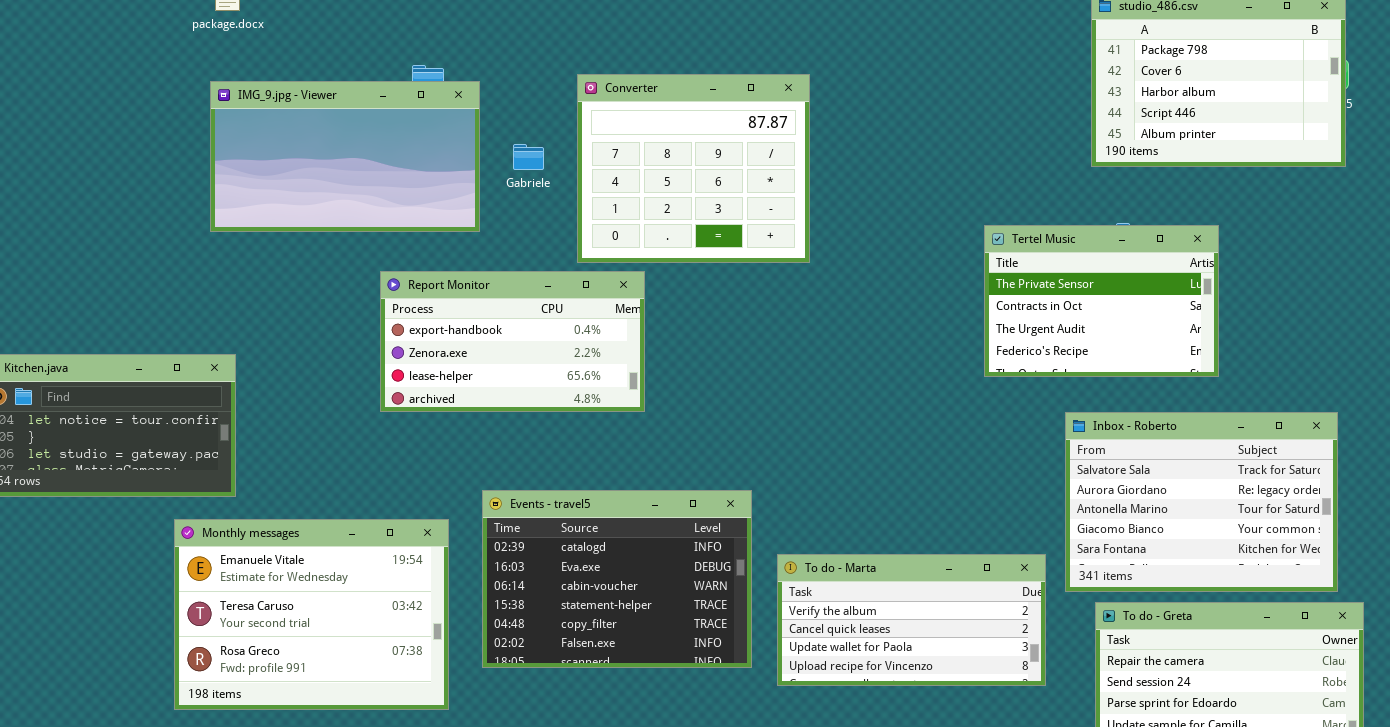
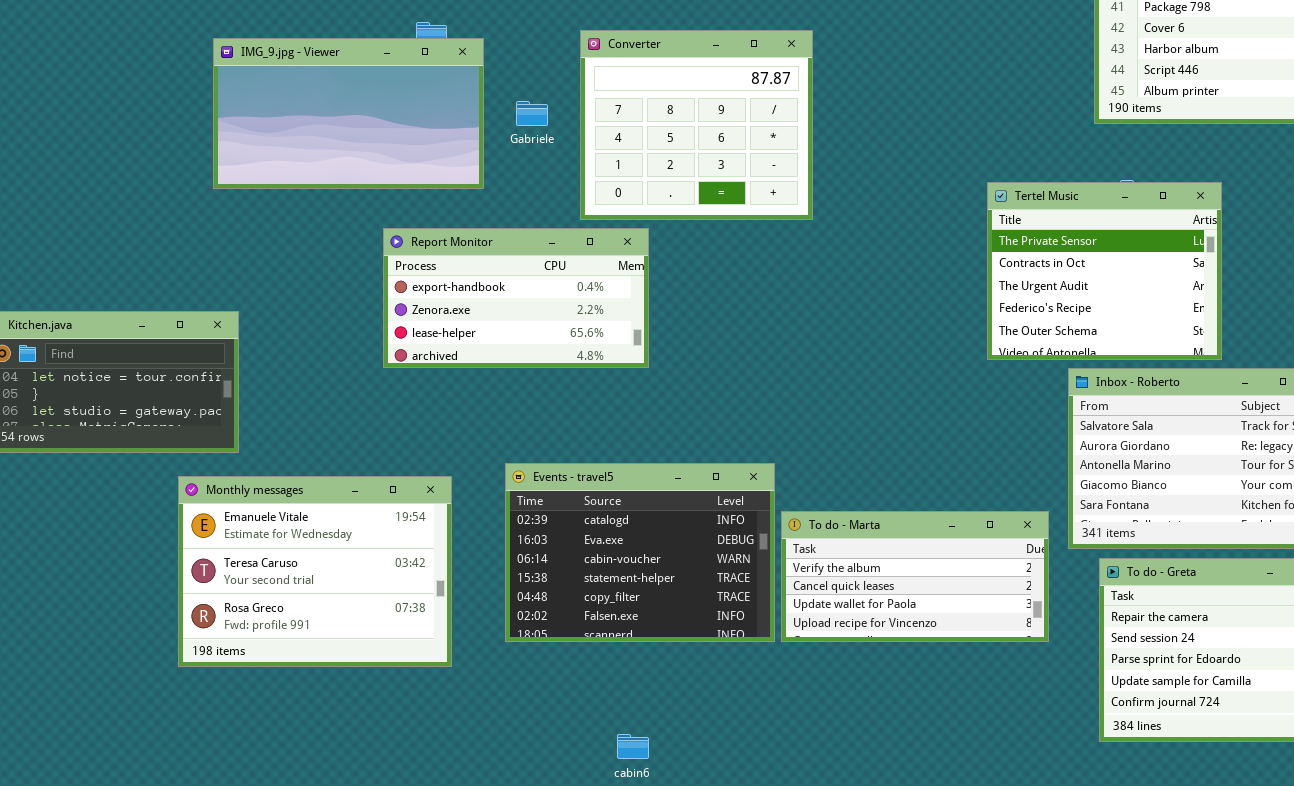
Tertel Music: [984,225,1219,377] -> [987,182,1222,360], resized
Events - travel5: [482,490,752,668] -> [505,463,775,642], moved

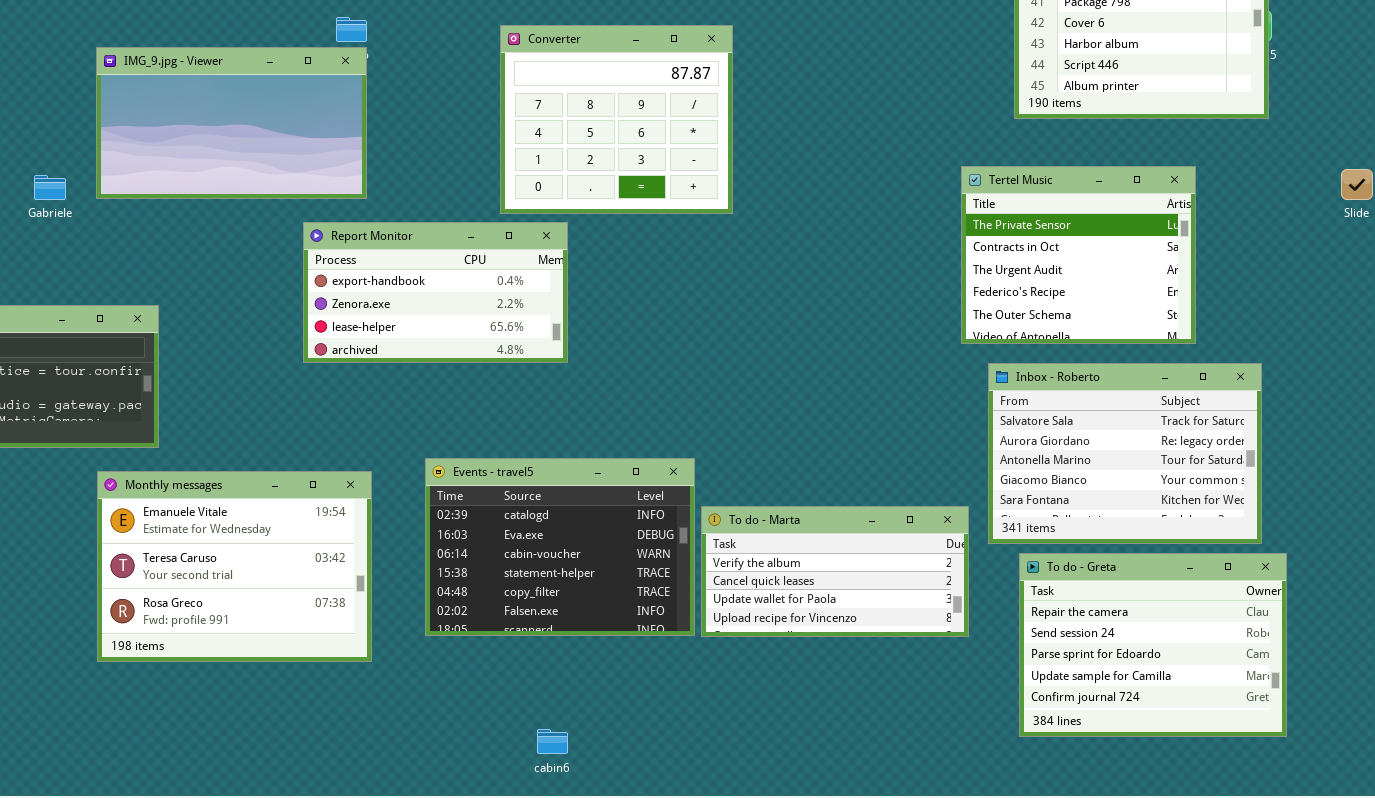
IMG_9.jpg - Viewer: [213,38,484,189] -> [96,47,367,199], moved
Gabriele: [516,101,548,126] -> [34,175,66,200], moved
Tertel Music: [987,182,1222,360] -> [961,166,1196,344], moved

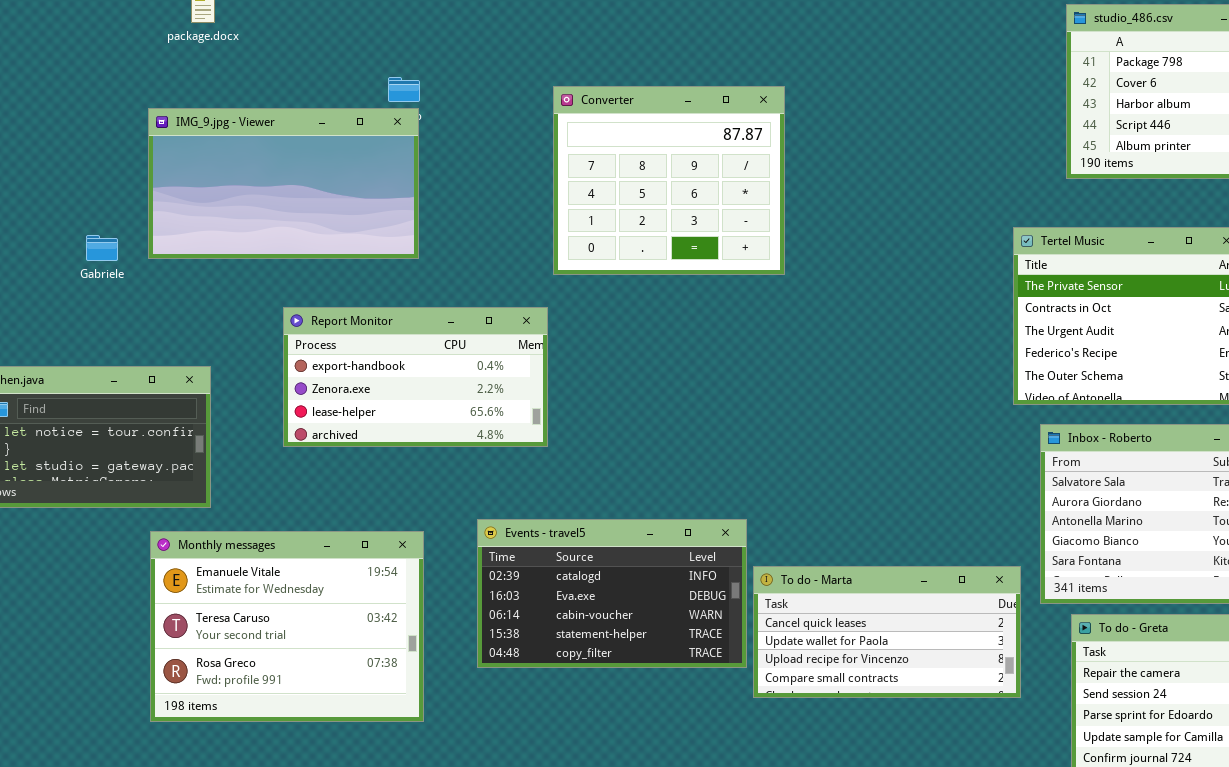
Report Monitor: [303,222,568,363] -> [283,307,548,447], moved
Events - travel5: [425,458,695,636] -> [477,519,747,668], resized
To do - Marta: [701,506,969,637] -> [753,566,1021,698], scrolled down 1 row

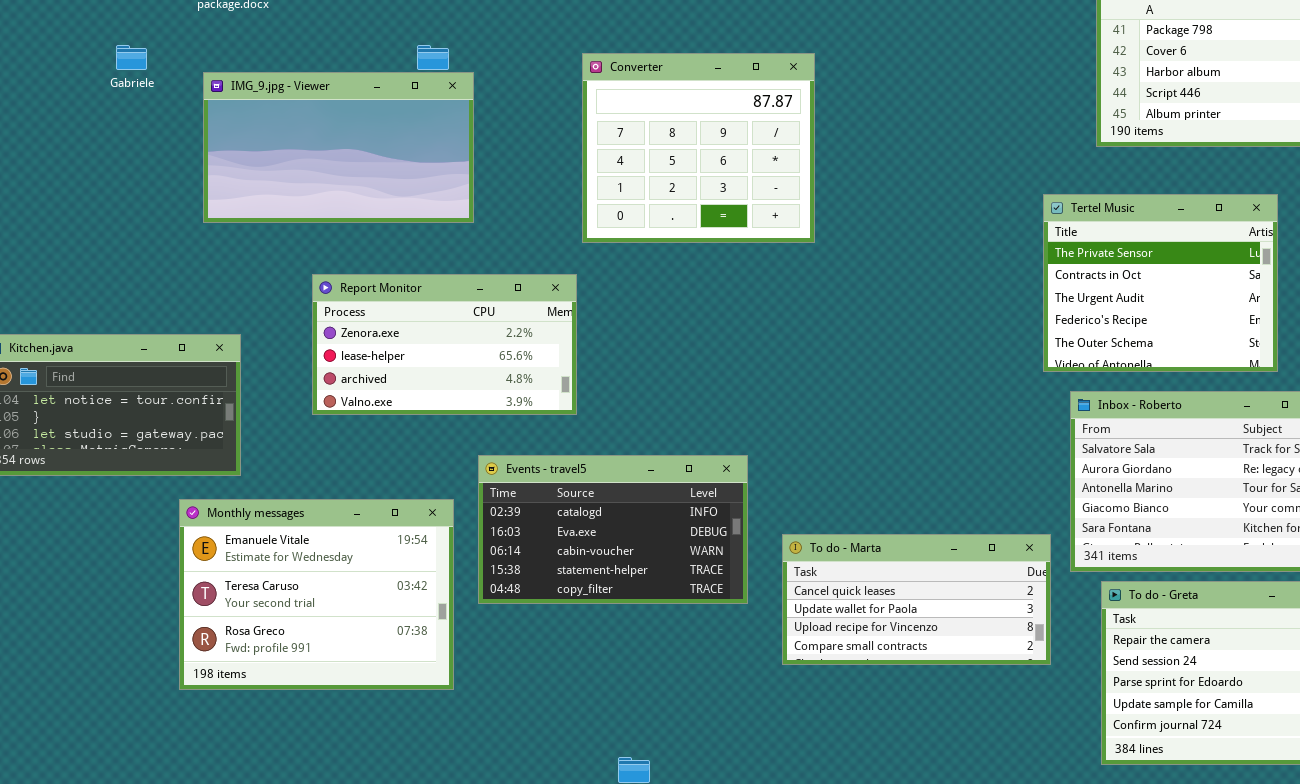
IMG_9.jpg - Viewer: [148,108,419,259] -> [203,72,474,223], moved
Gabriele: [86,235,118,261] -> [116,45,147,70], moved
Report Monitor: [283,307,548,447] -> [312,274,577,415], scrolled down 1 row
Events - travel5: [477,519,747,668] -> [478,455,748,604], moved

